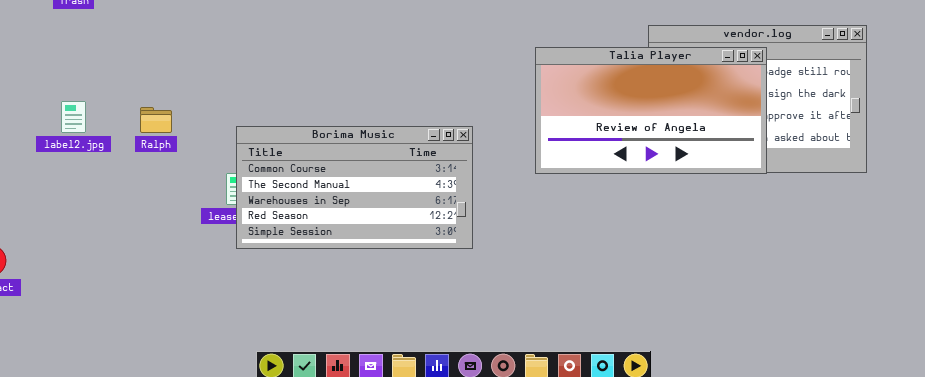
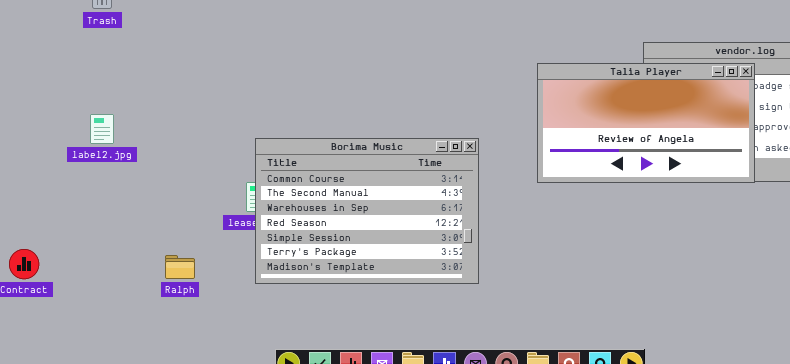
Ralph: [140,107,172,133] -> [165,255,195,279], moved
Borima Music: [236,126,473,249] -> [255,138,479,284], resized

